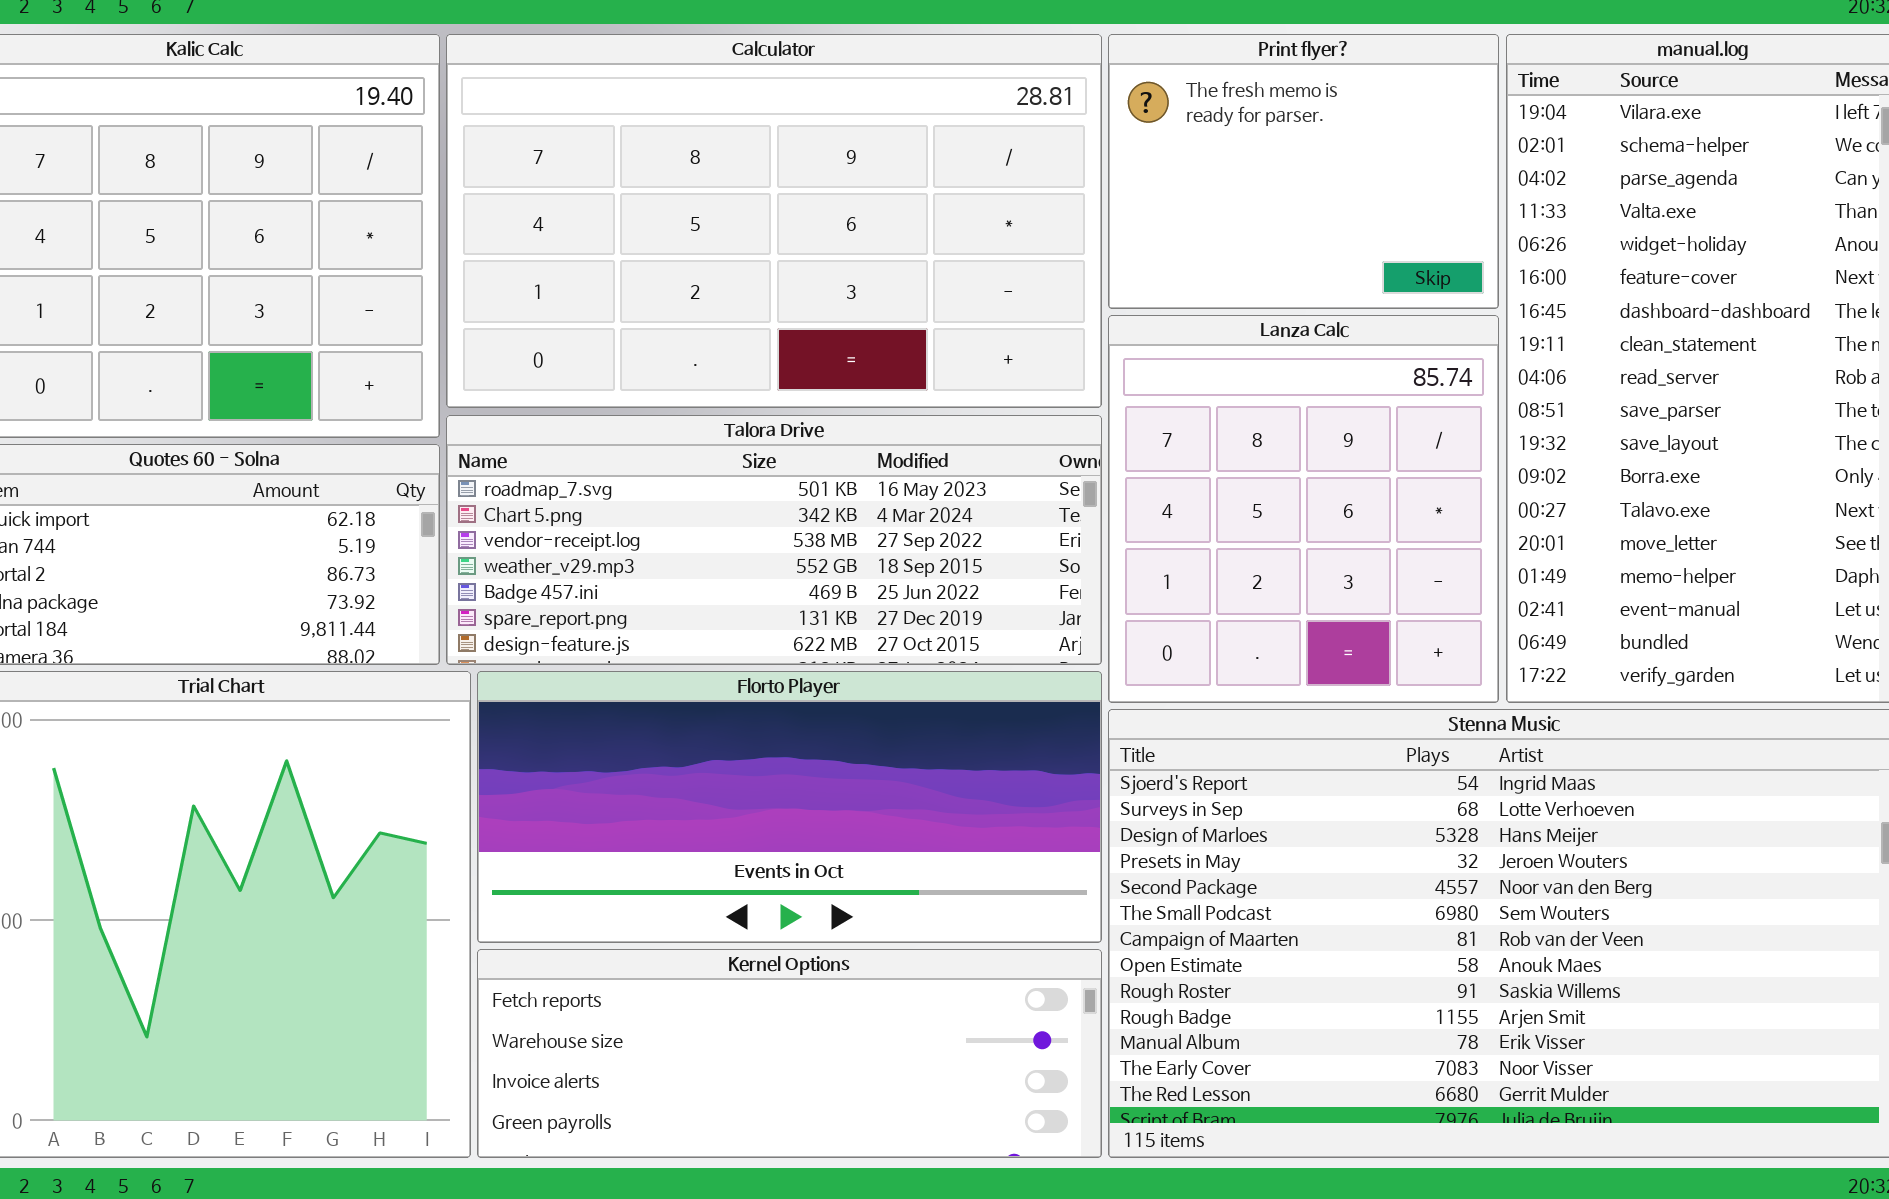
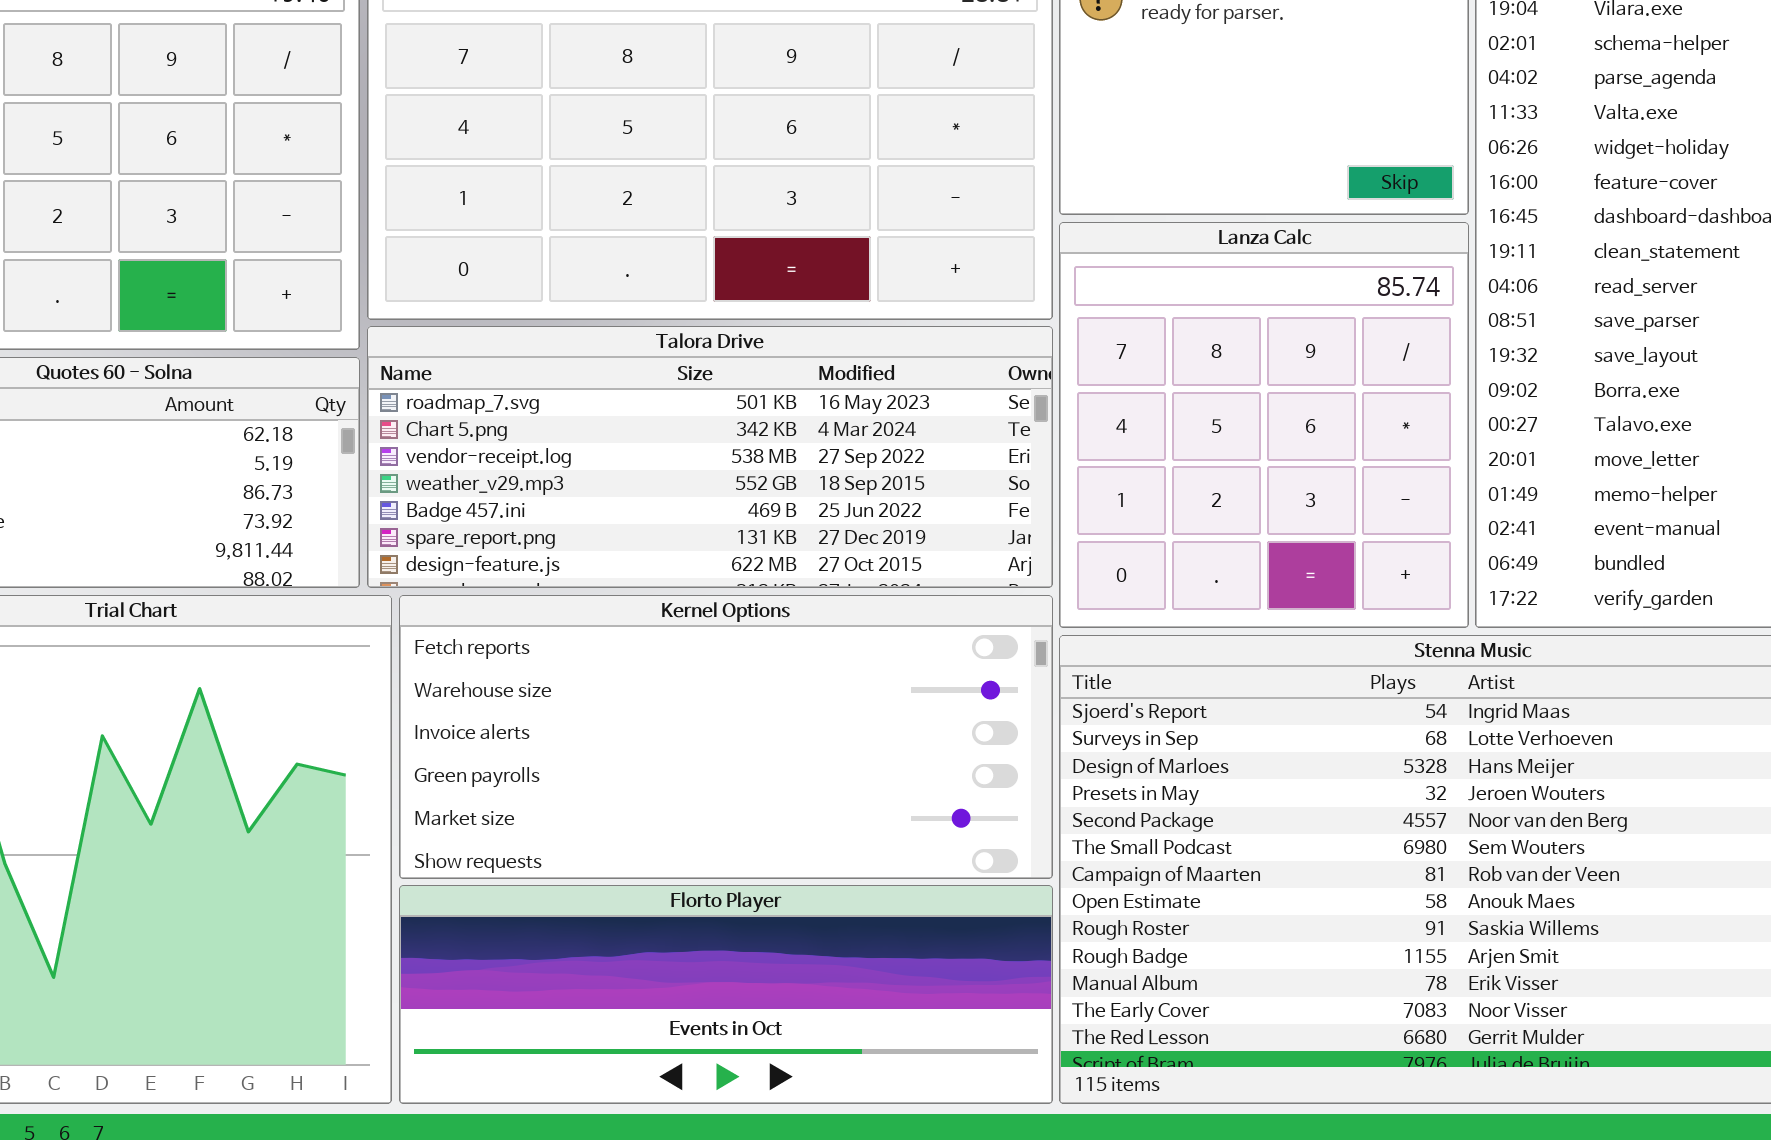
Florto Player: [477,671,1102,943] -> [399,885,1053,1104], moved, resized
Kernel Options: [477,949,1102,1158] -> [399,595,1053,879], moved, resized

